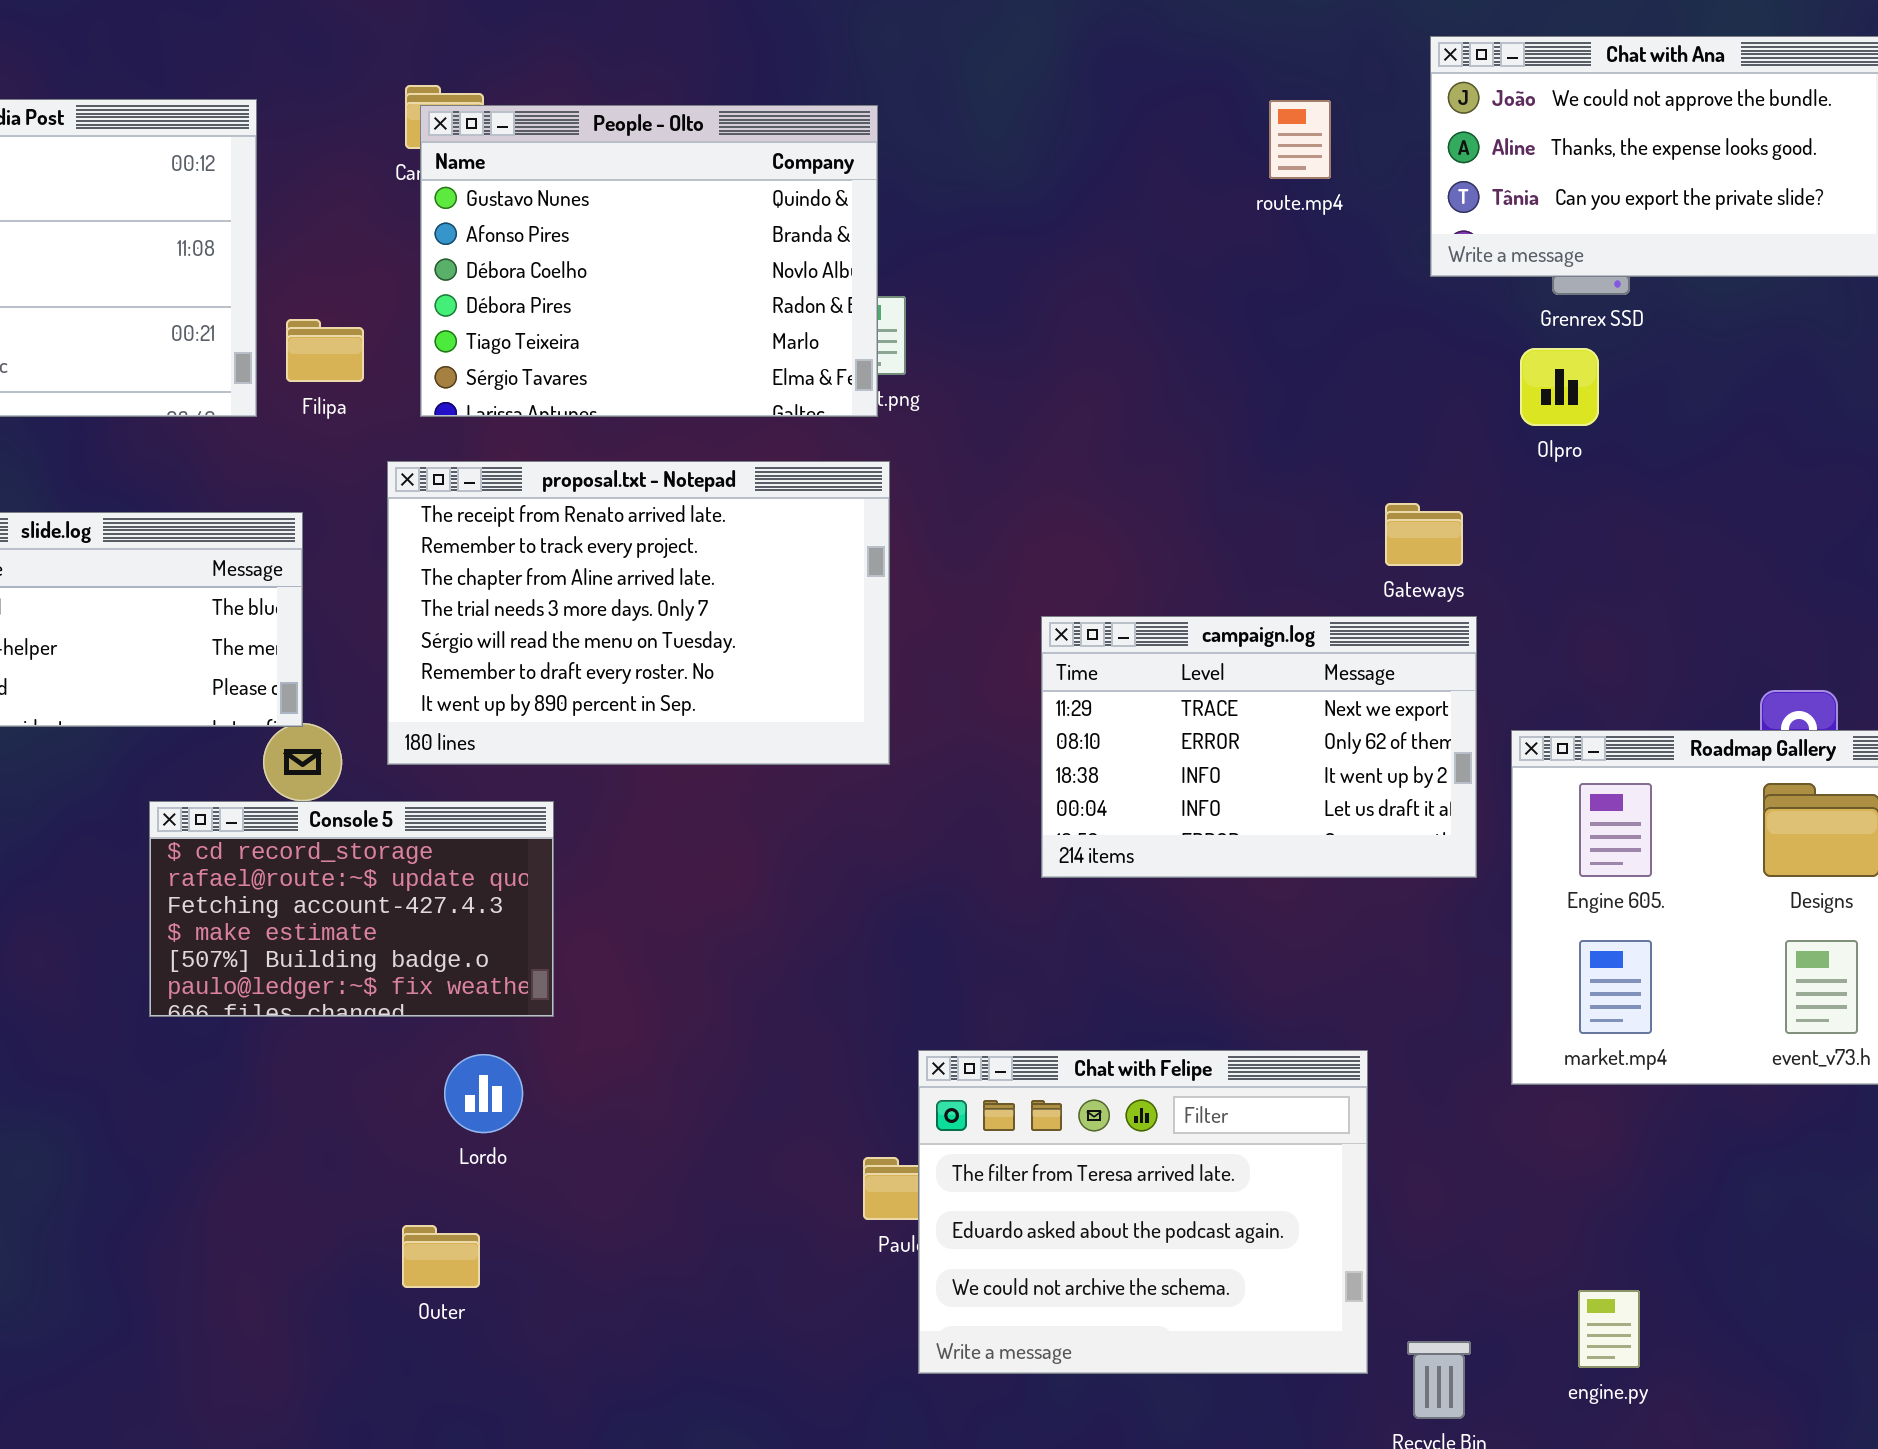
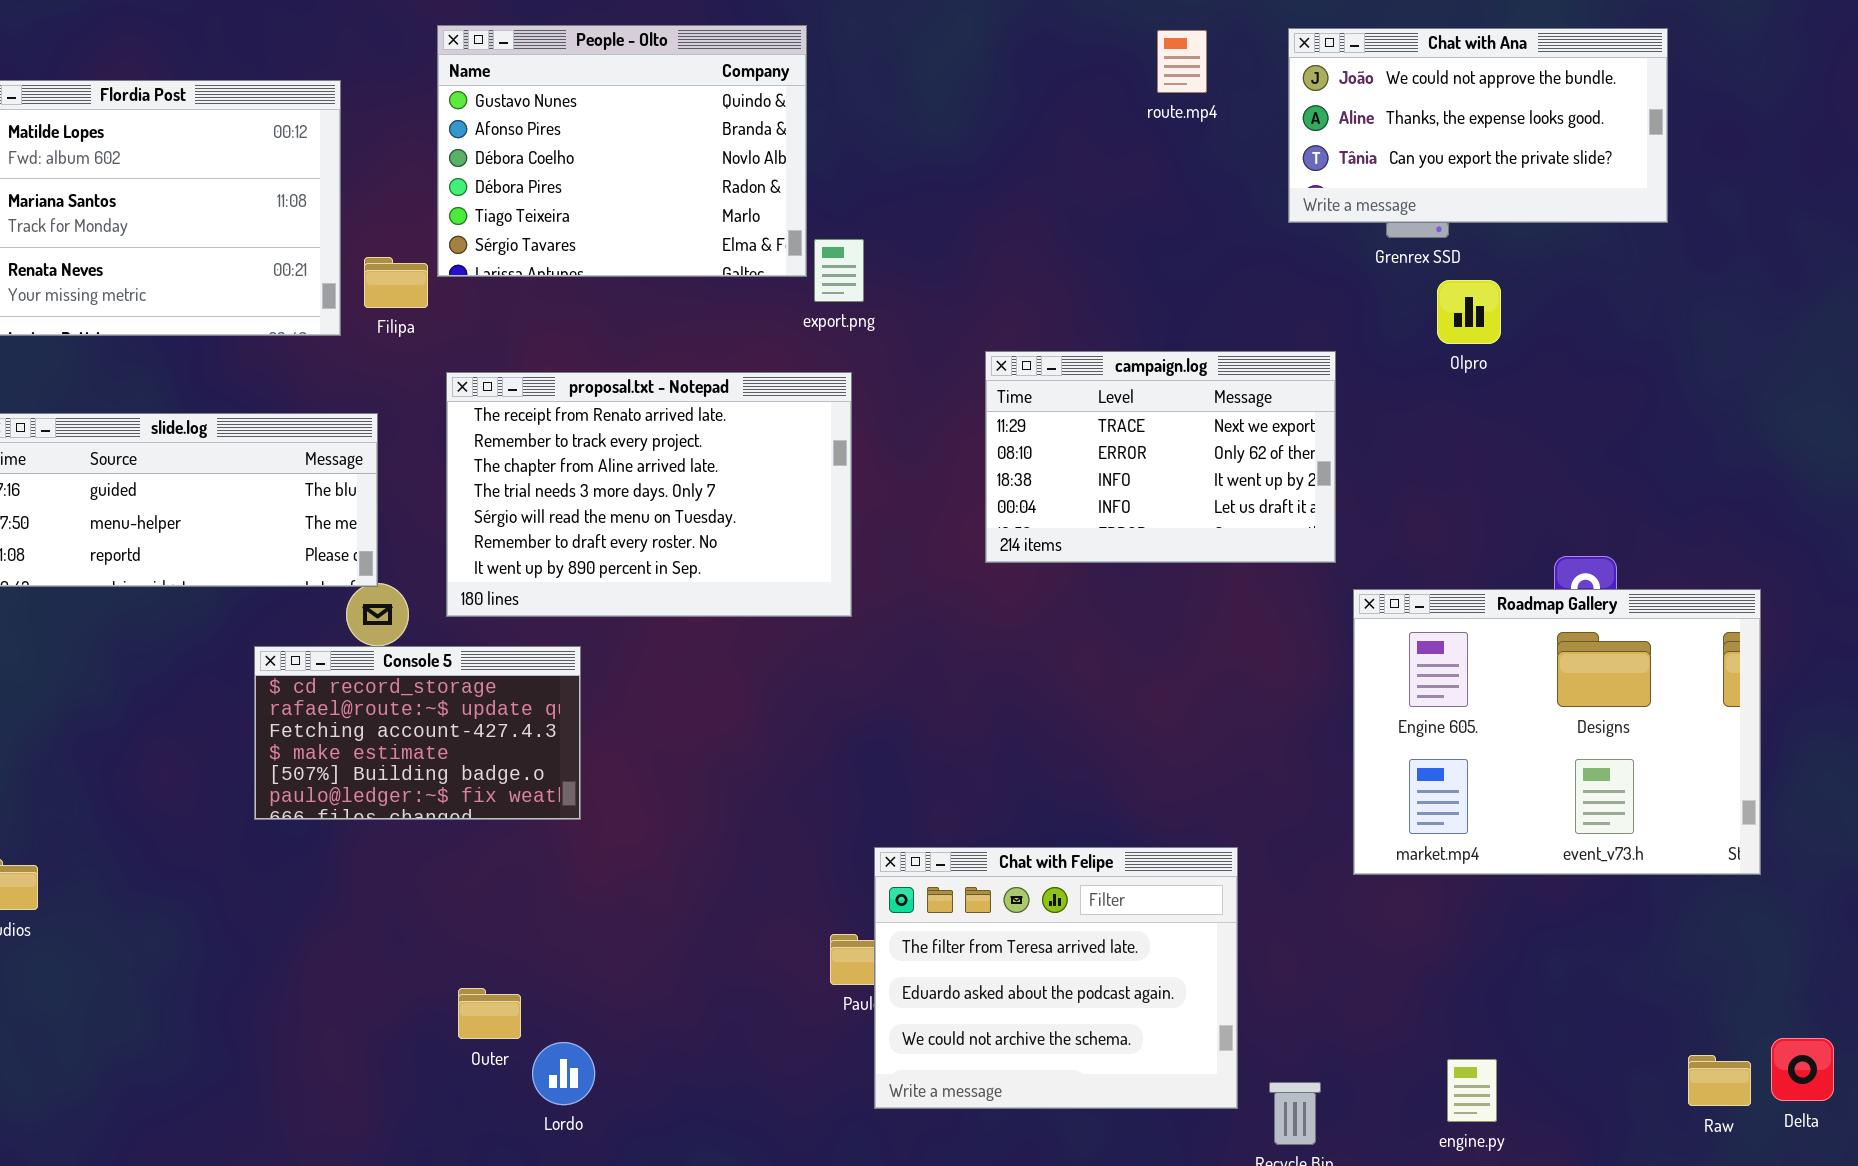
route.mp4: [1269,100,1331,179] -> [1157,30,1207,93], moved
People - Olto: [420,105,878,417] -> [437,25,807,277], moved
Olpro: [1520,348,1599,426] -> [1437,280,1501,344], moved
campaign.log: [1041,616,1477,878] -> [985,351,1336,563], moved
Lordo: [444,1054,523,1133] -> [532,1042,595,1105], moved
engine.py: [1578,1290,1640,1368] -> [1447,1059,1497,1122], moved

